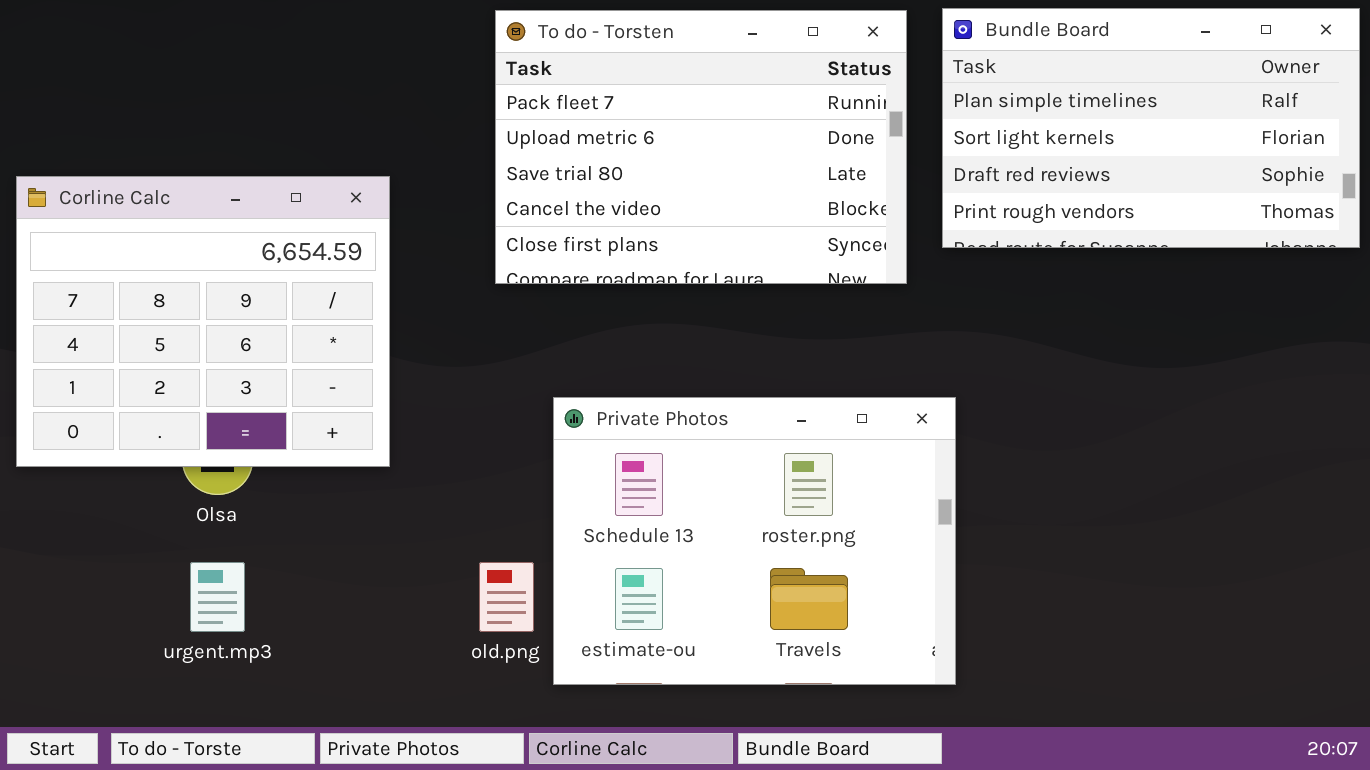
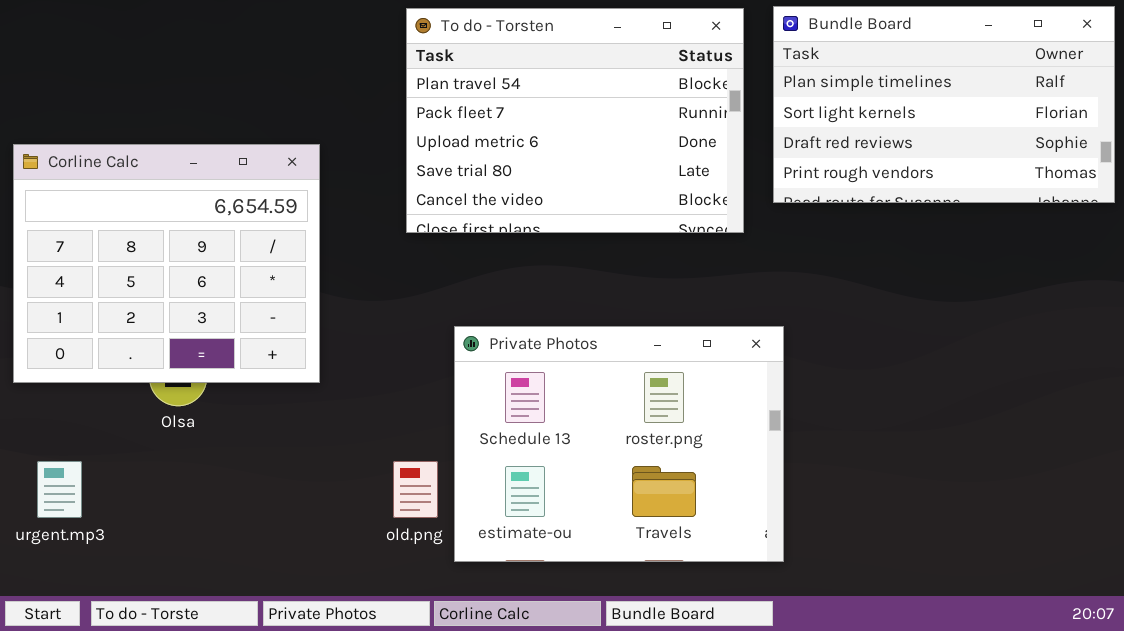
To do - Torsten: [495,10,907,284] -> [406,8,744,233], scrolled up 1 row
urgent.mp3: [190,562,245,632] -> [37,461,82,518], moved

